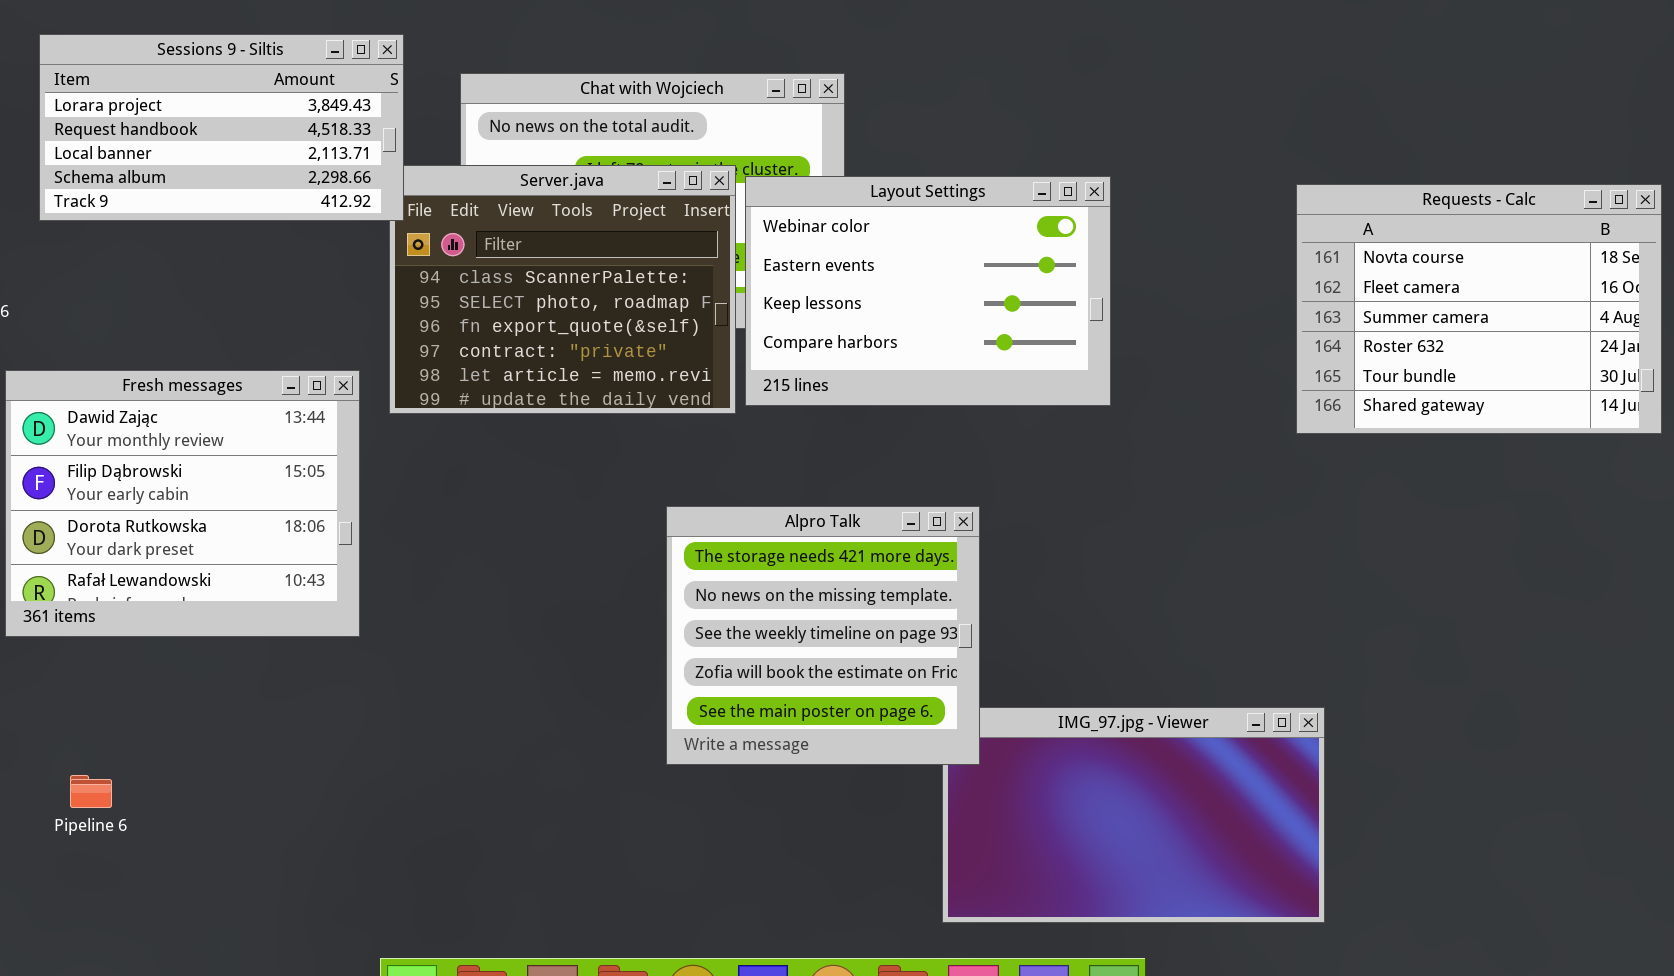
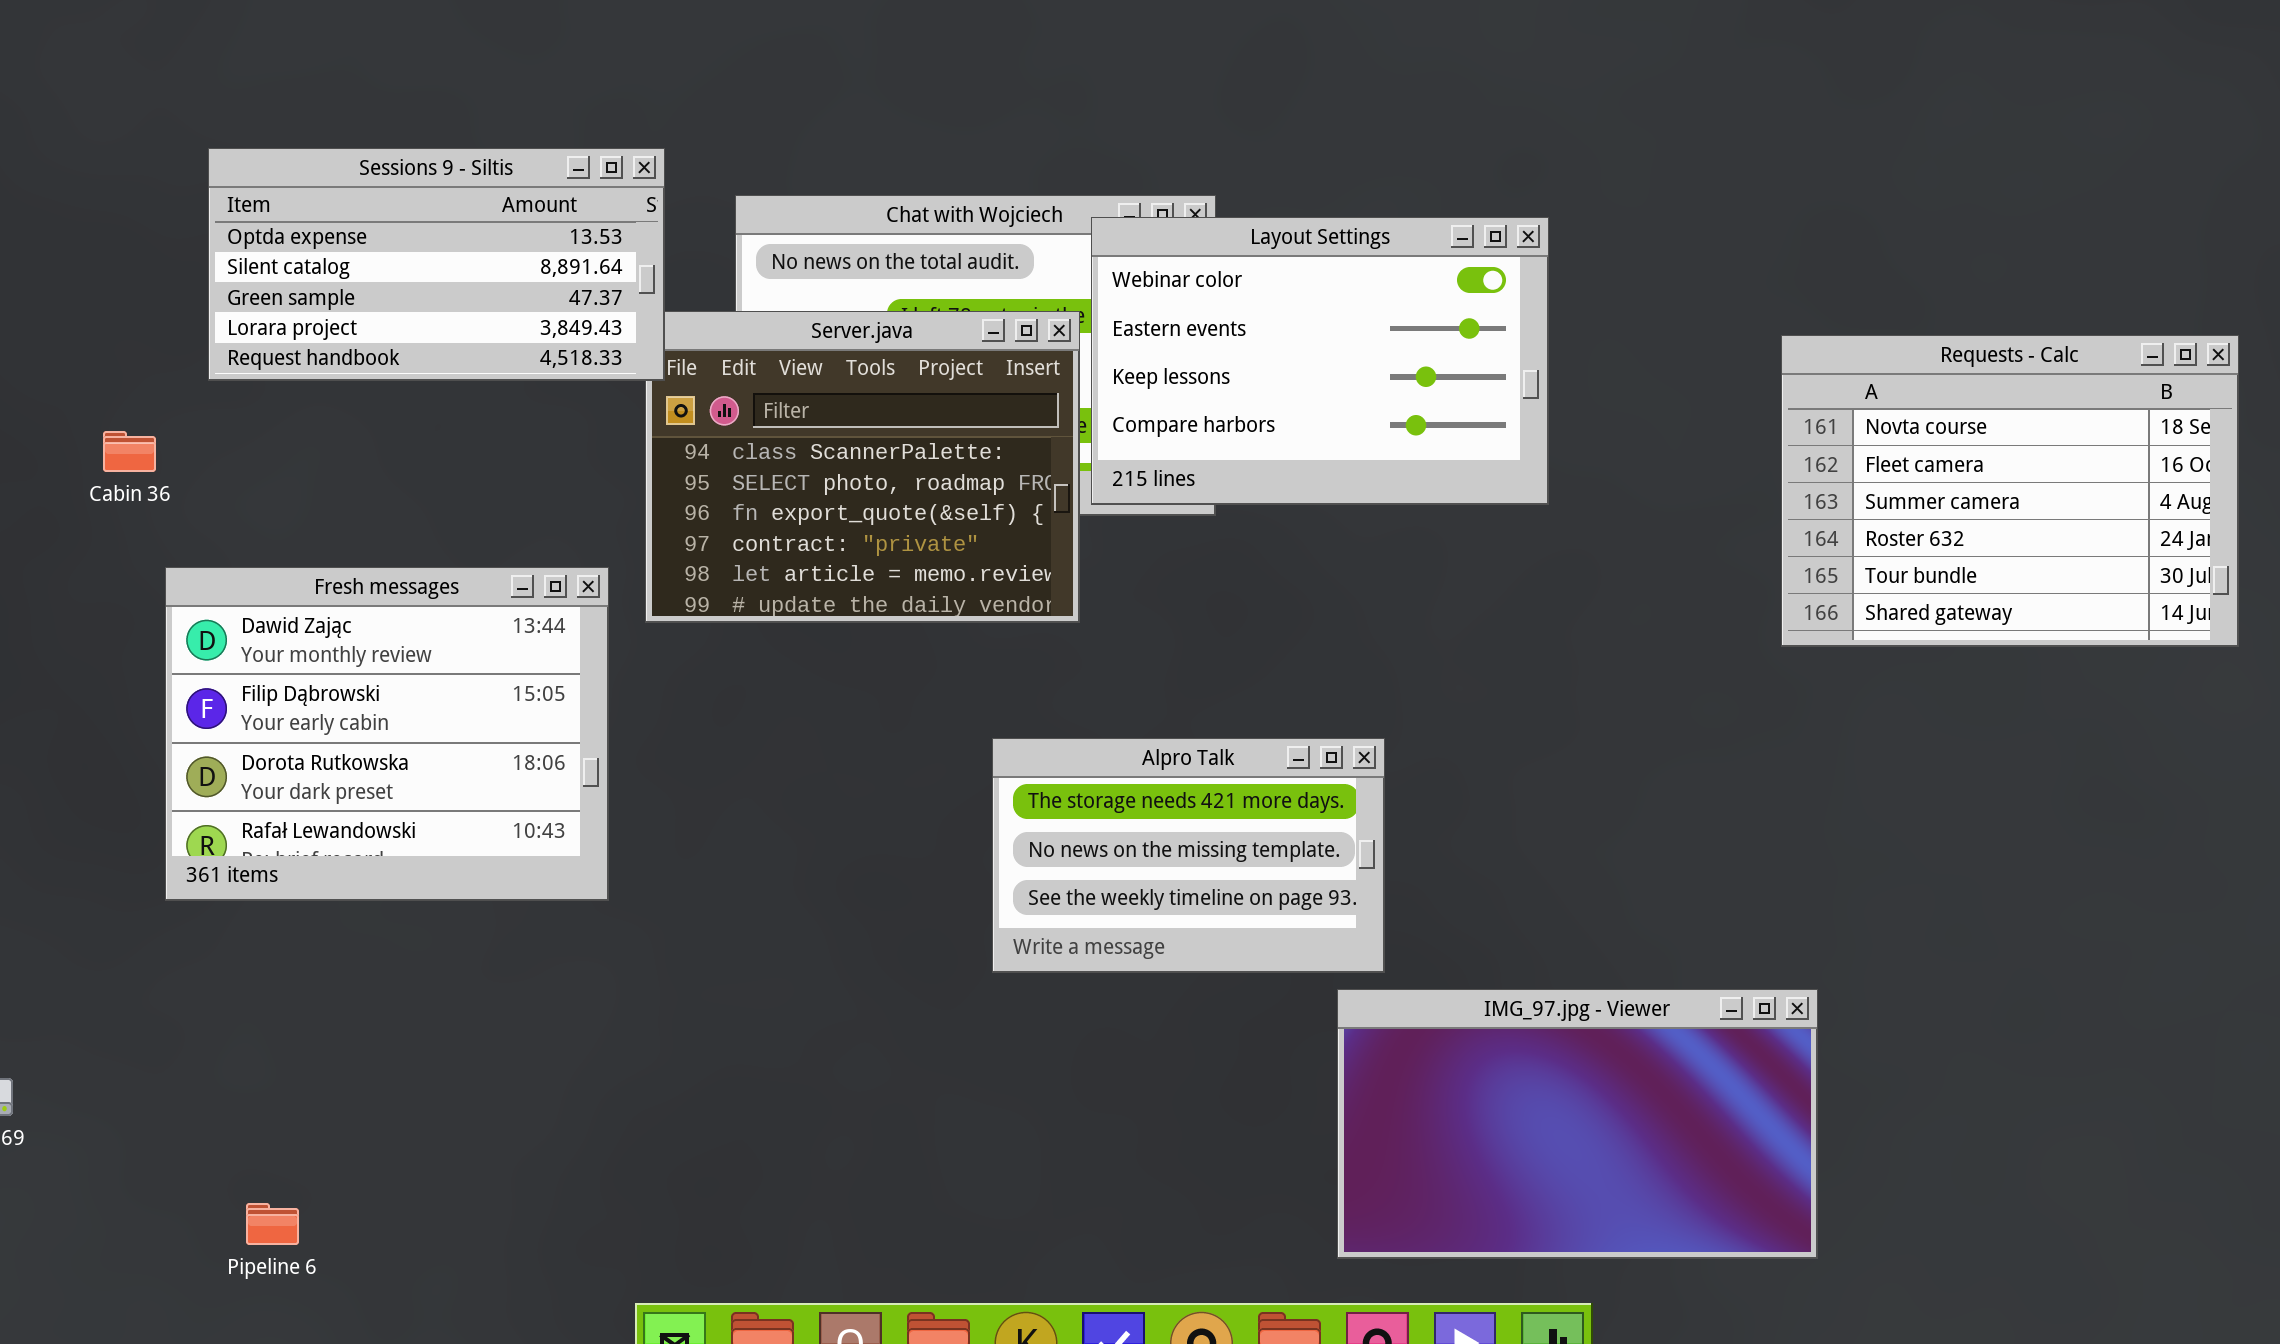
Sessions 9 - Siltis: [39,34,404,221] -> [208,148,665,381], scrolled up 3 rows
Layout Settings: [745,176,1111,406] -> [1091,217,1549,505], moved
Alpro Talk: [666,506,980,765] -> [992,738,1385,973], resized
Pipeline 6: [70,775,112,808] -> [246,1203,299,1245], moved

